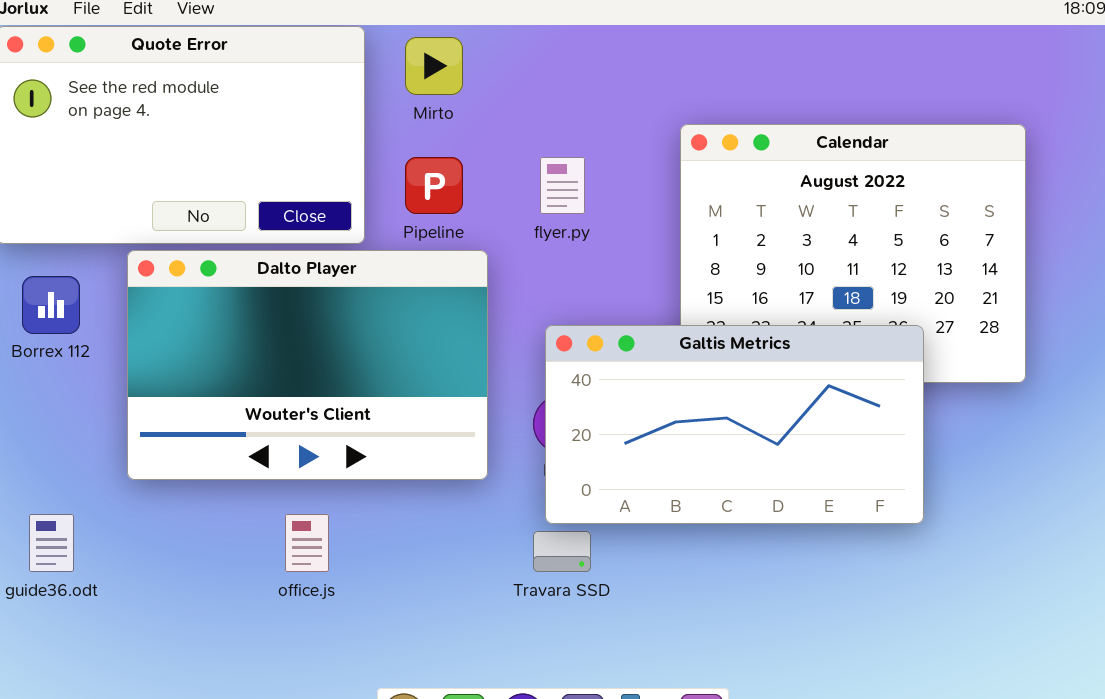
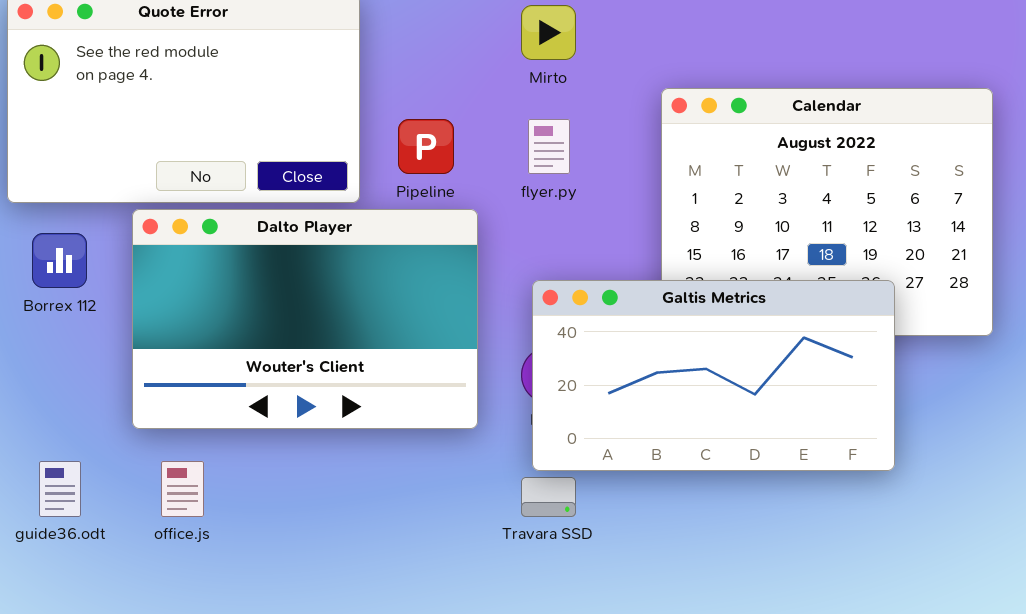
Mirto: [405,37,463,95] -> [521,5,576,60], moved
office.js: [285,514,329,572] -> [161,461,204,517], moved

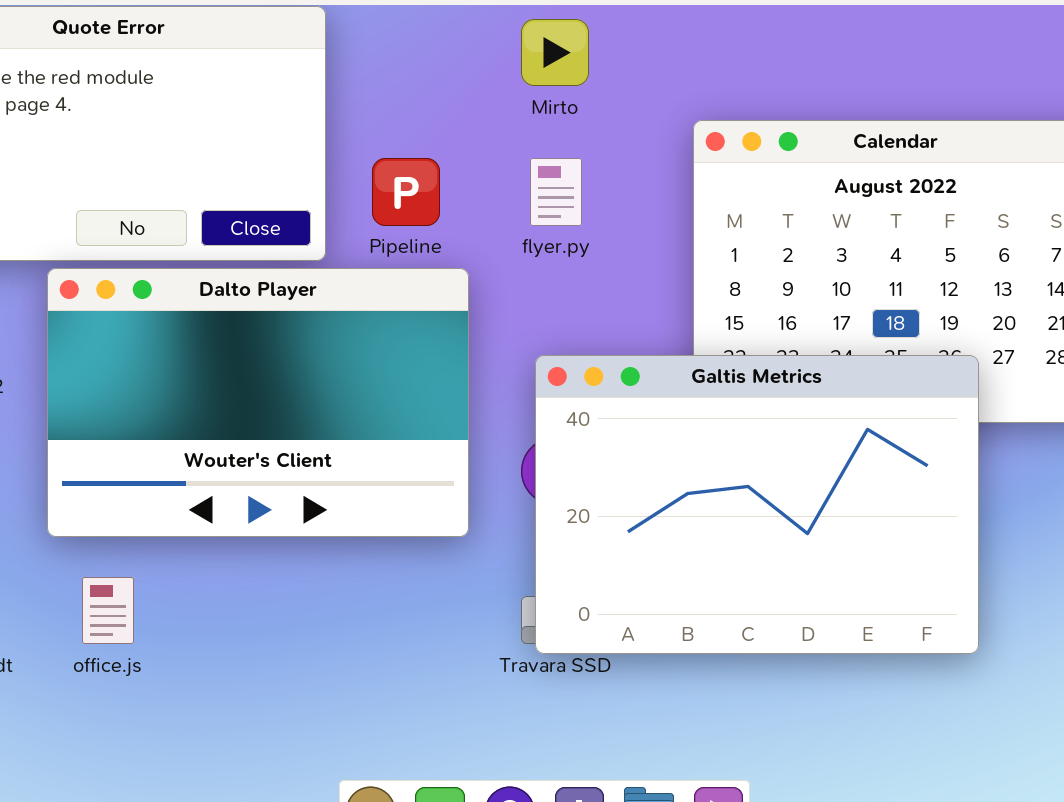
Galtis Metrics: [532,280,895,471] -> [535,355,979,654], resized

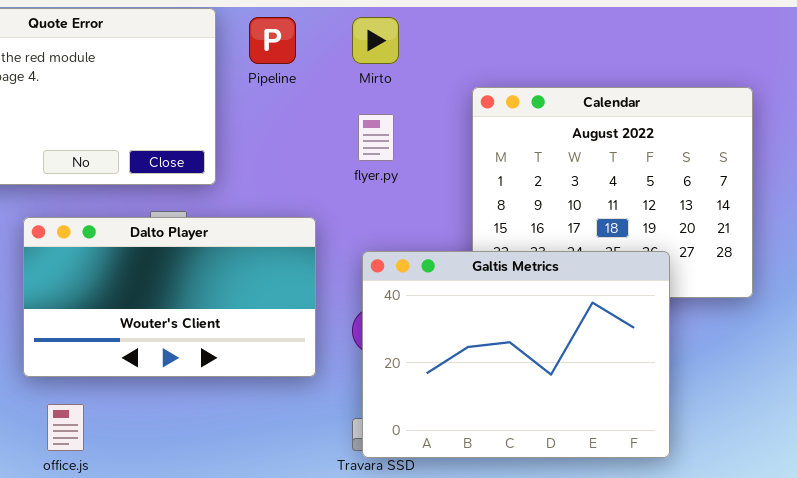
Pipeline: [372,158,440,226] -> [249,17,296,64], moved
Dalto Player: [47,268,469,537] -> [23,217,316,377], resized

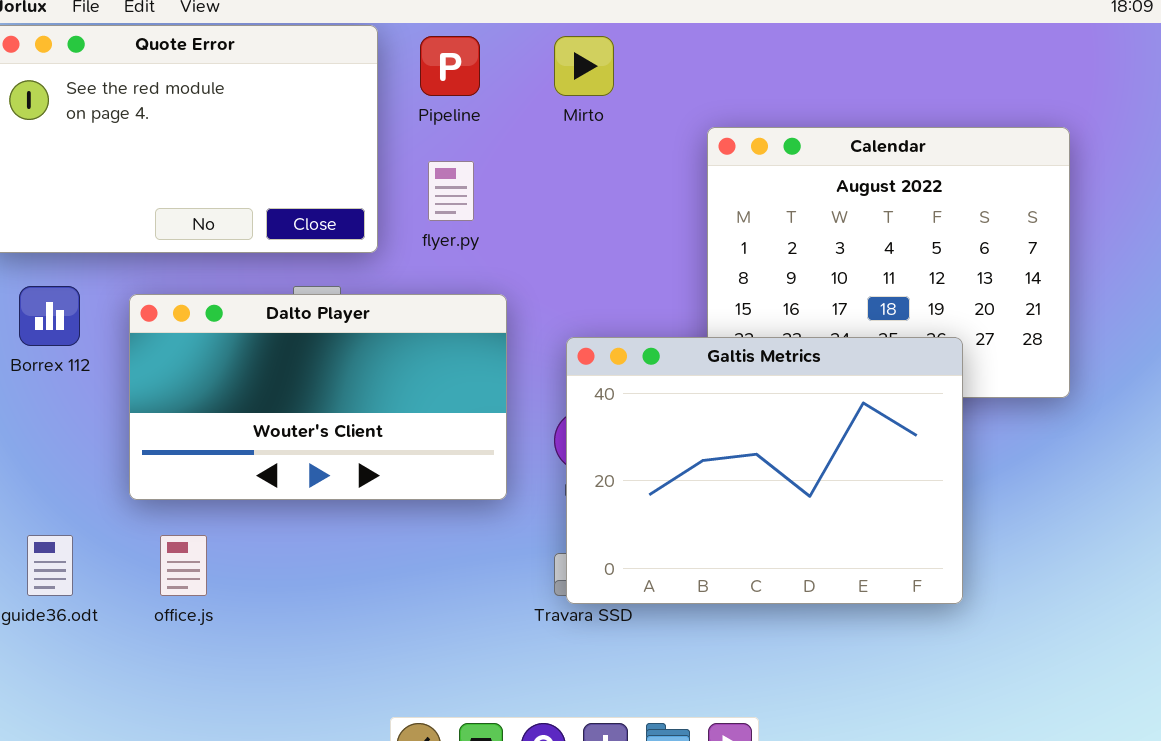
flyer.py: [358,114,394,161] -> [428,161,474,221], moved

